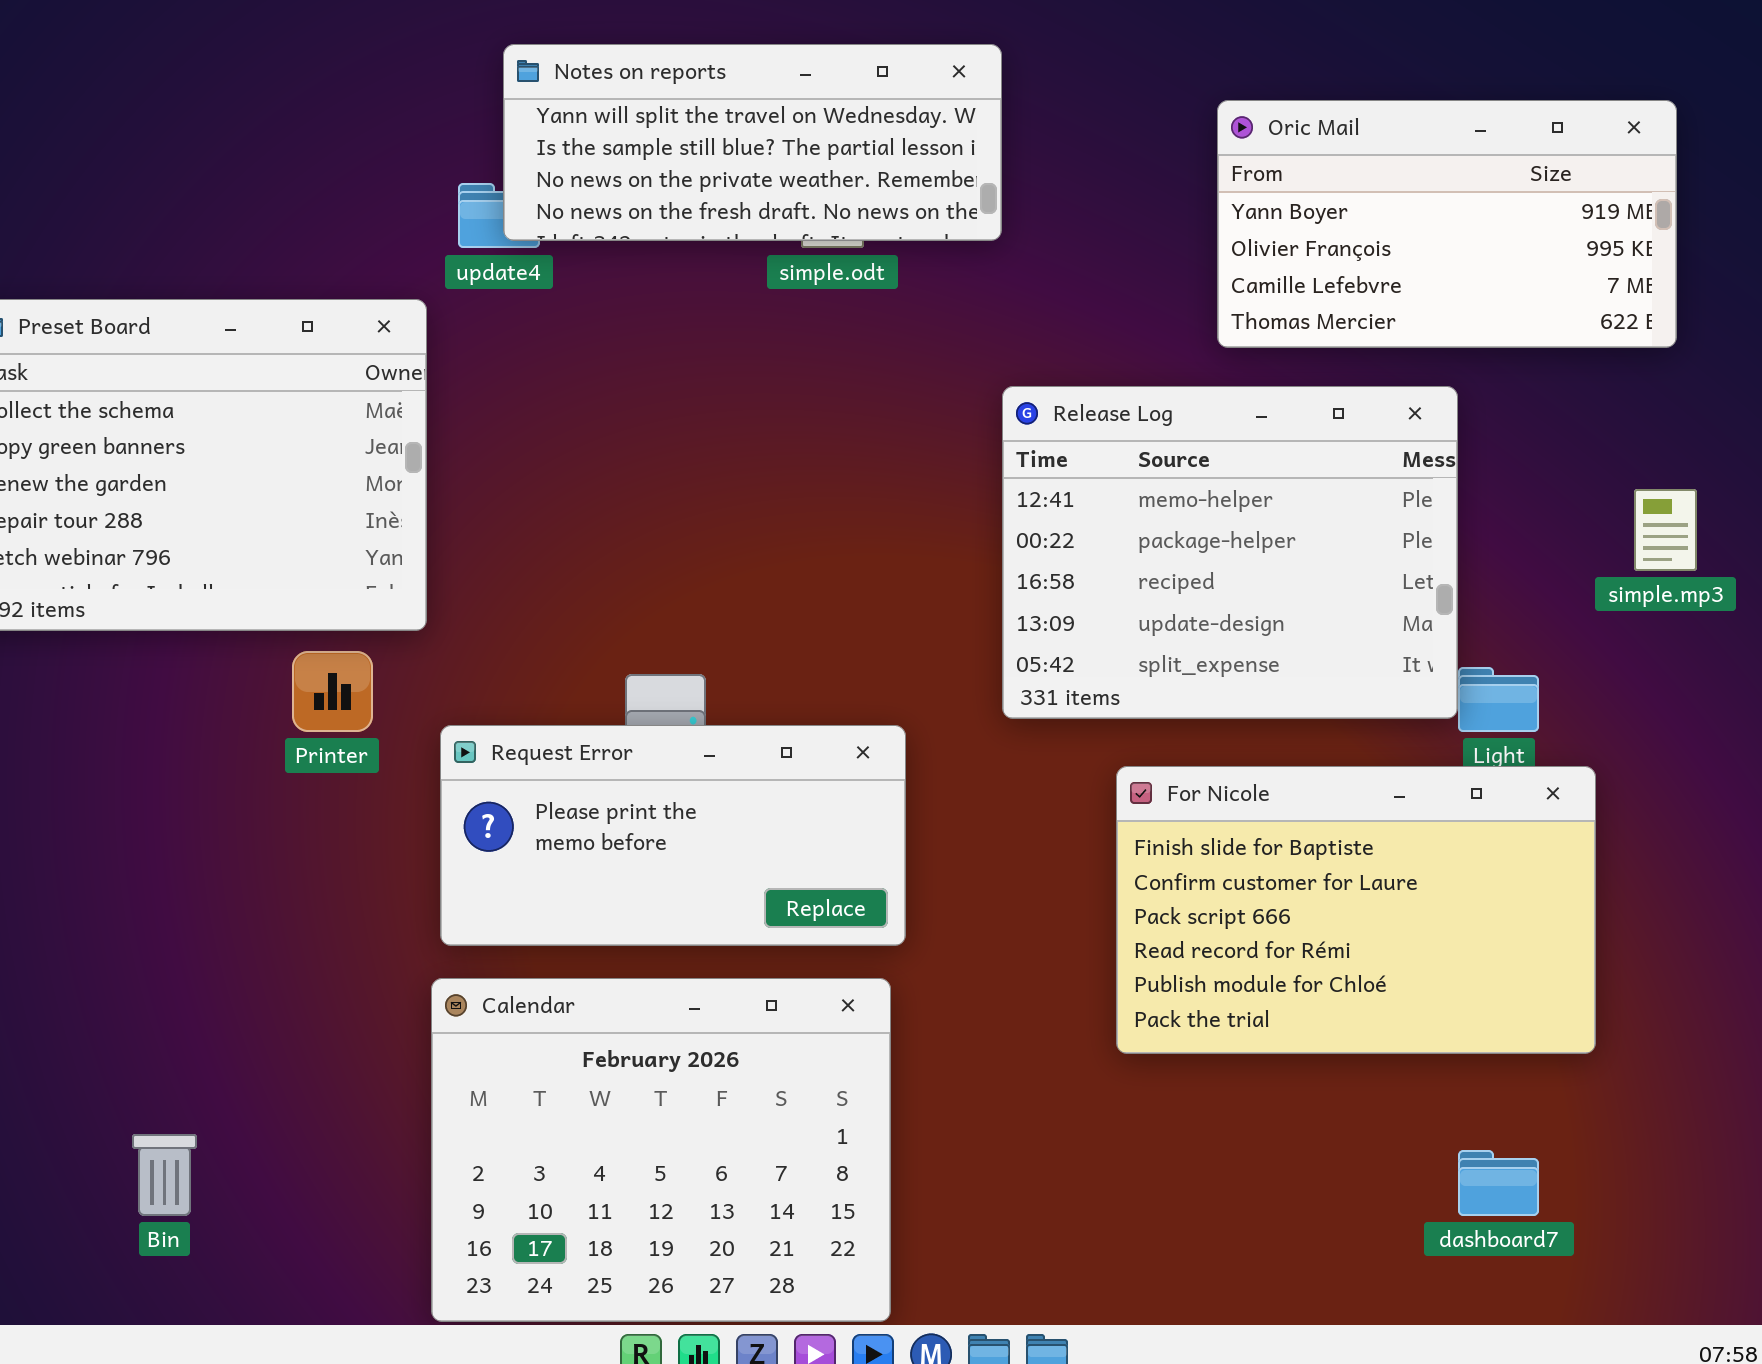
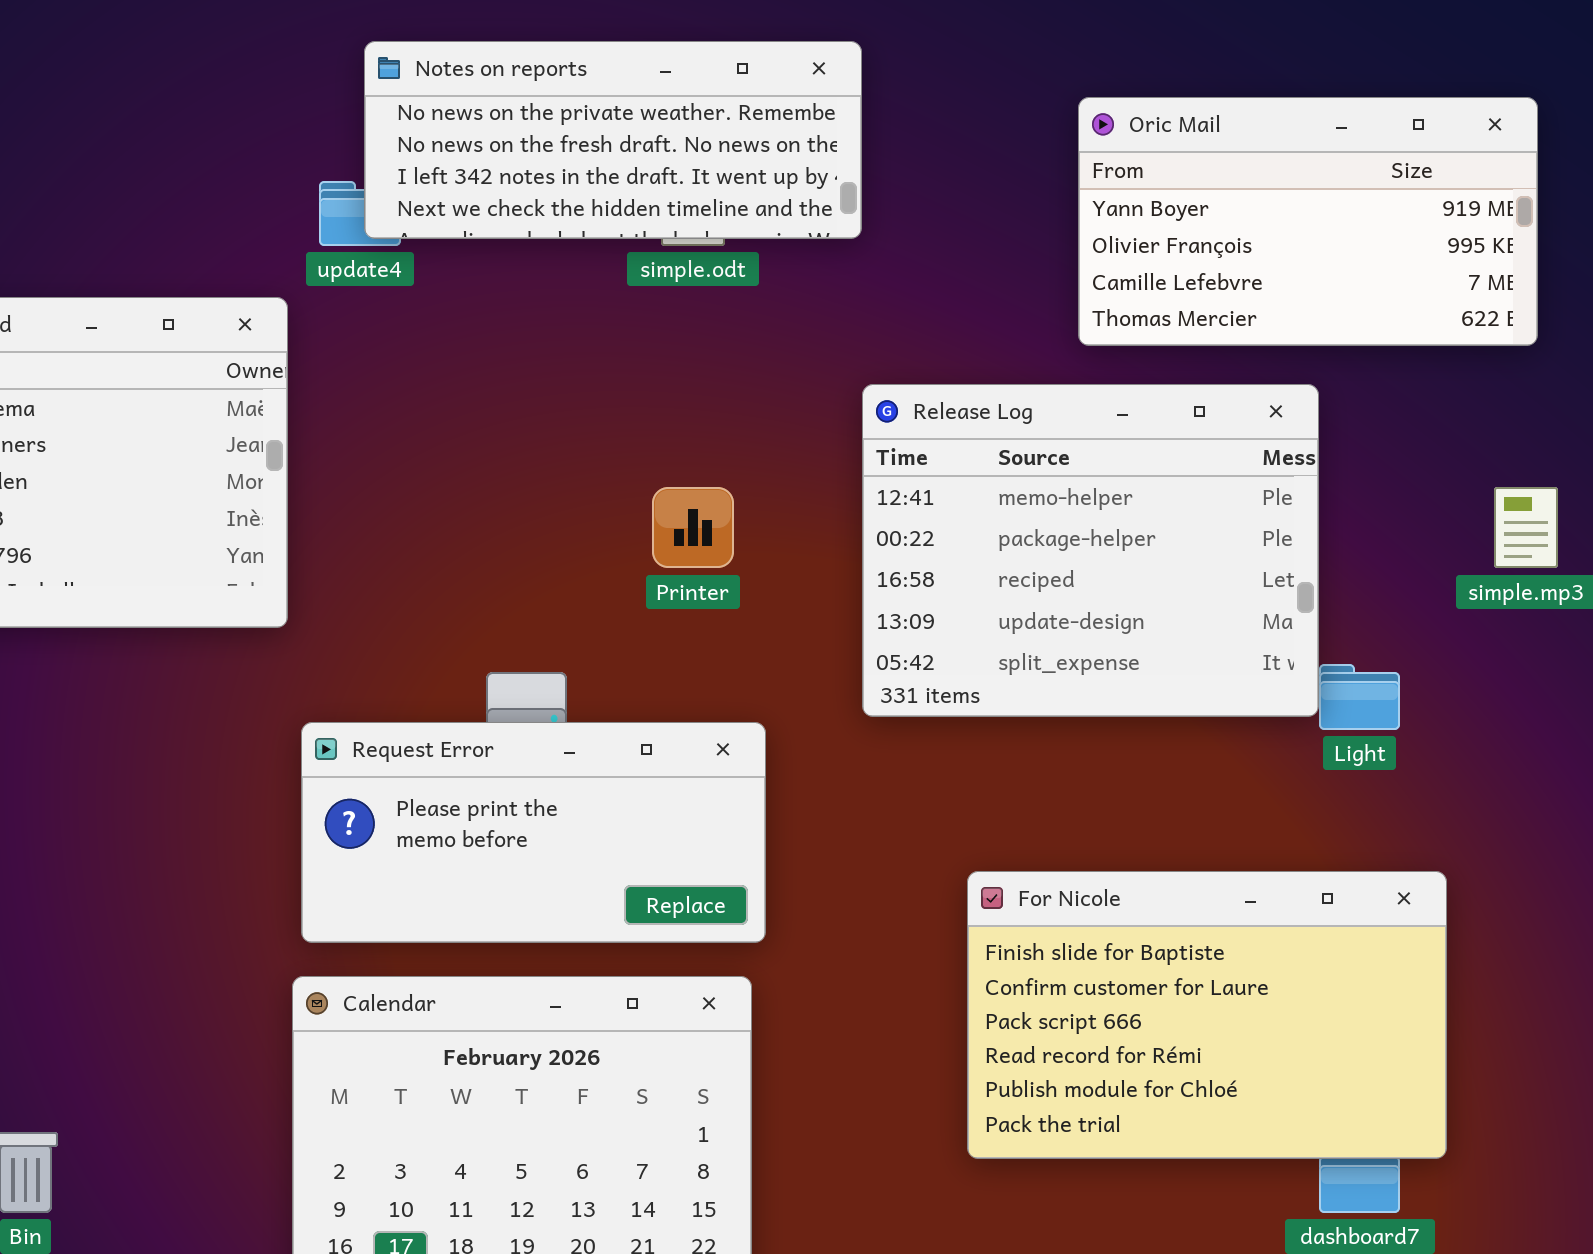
Notes on reports: [503,44,1002,241] -> [364,41,862,239], scrolled down 2 rows
Printer: [292,651,373,732] -> [652,487,734,568], moved
For Nicole: [1116,766,1596,1054] -> [967,871,1447,1159], moved

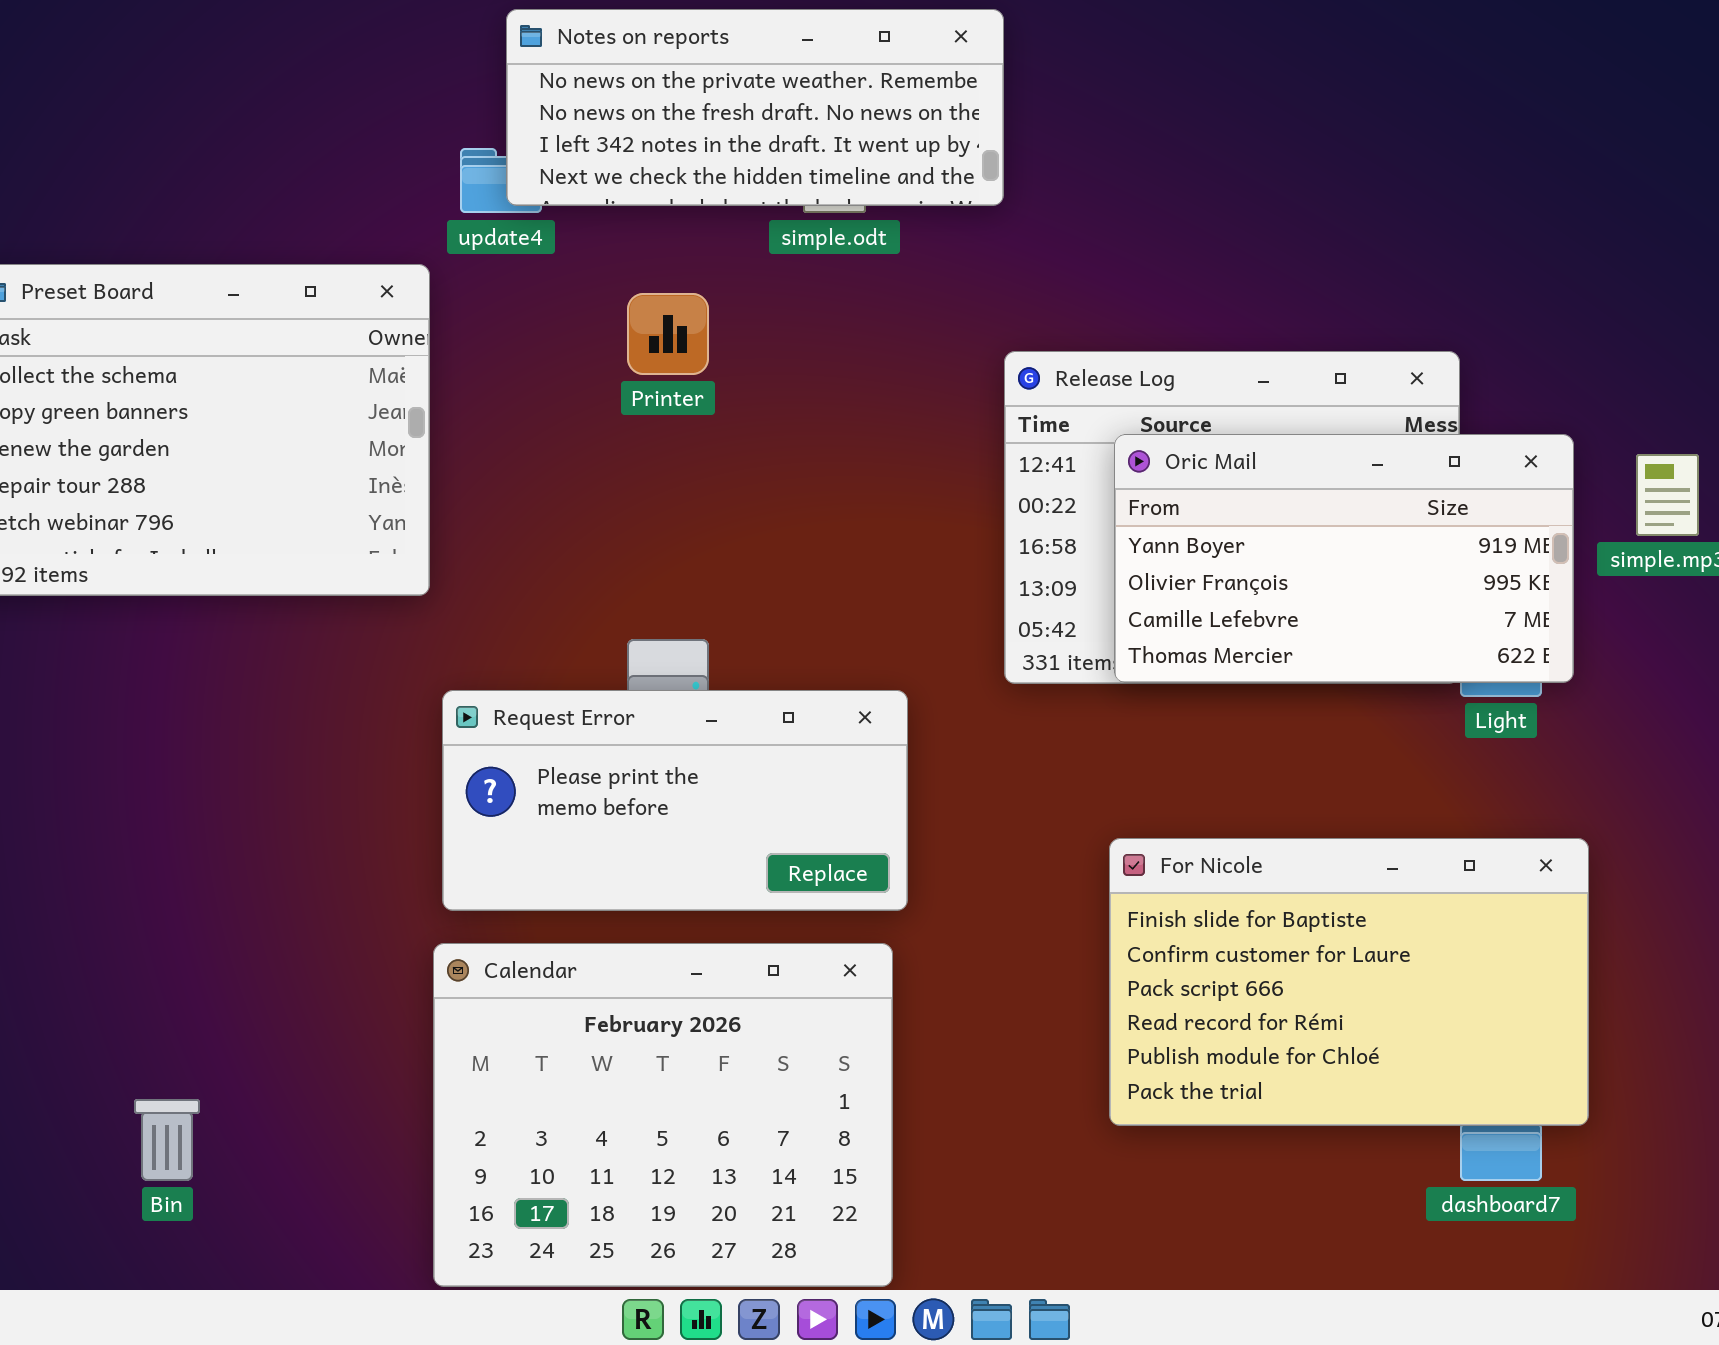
Oric Mail: [1078,97,1538,346] -> [1114,434,1574,683], moved
Printer: [652,487,734,568] -> [627,293,709,375], moved

